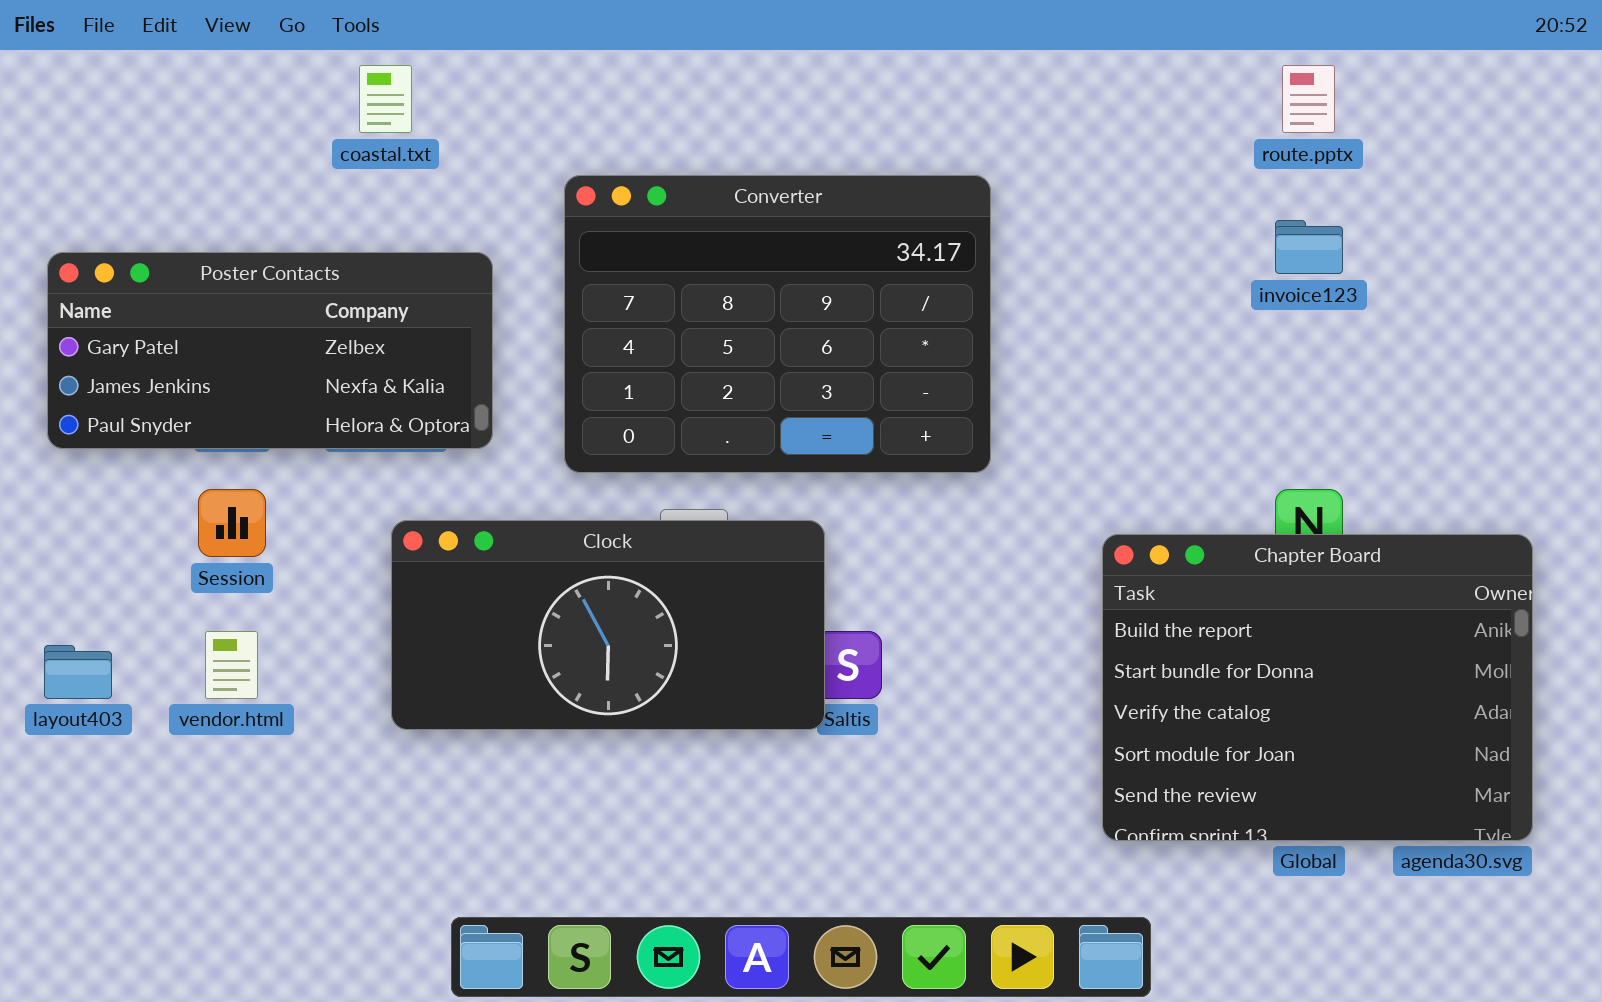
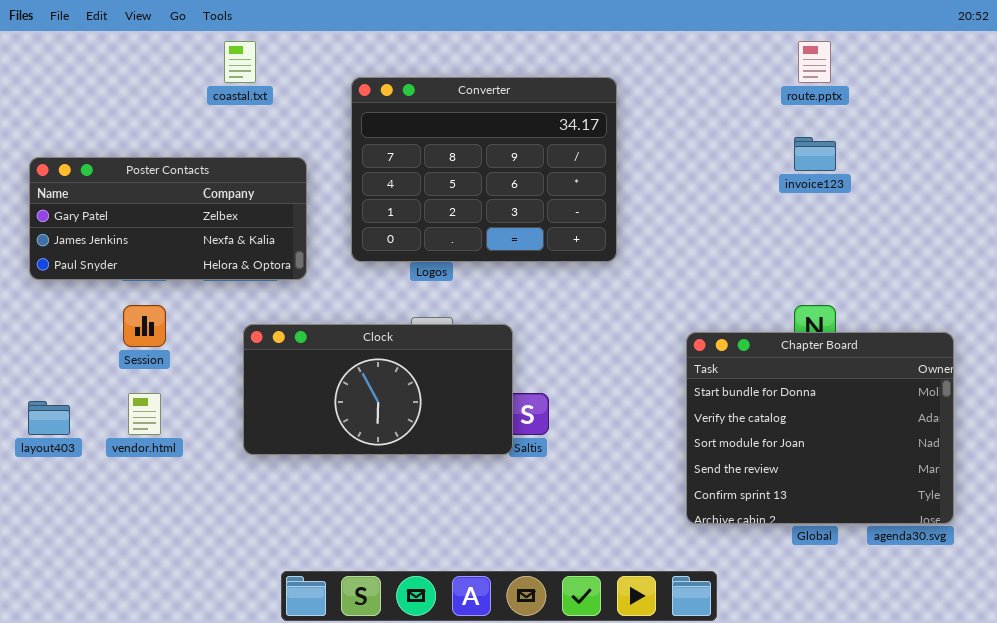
Converter: [564,175,991,473] -> [351,77,617,262], moved
Chapter Board: [1102,534,1533,841] -> [686,332,954,524], scrolled down 1 row

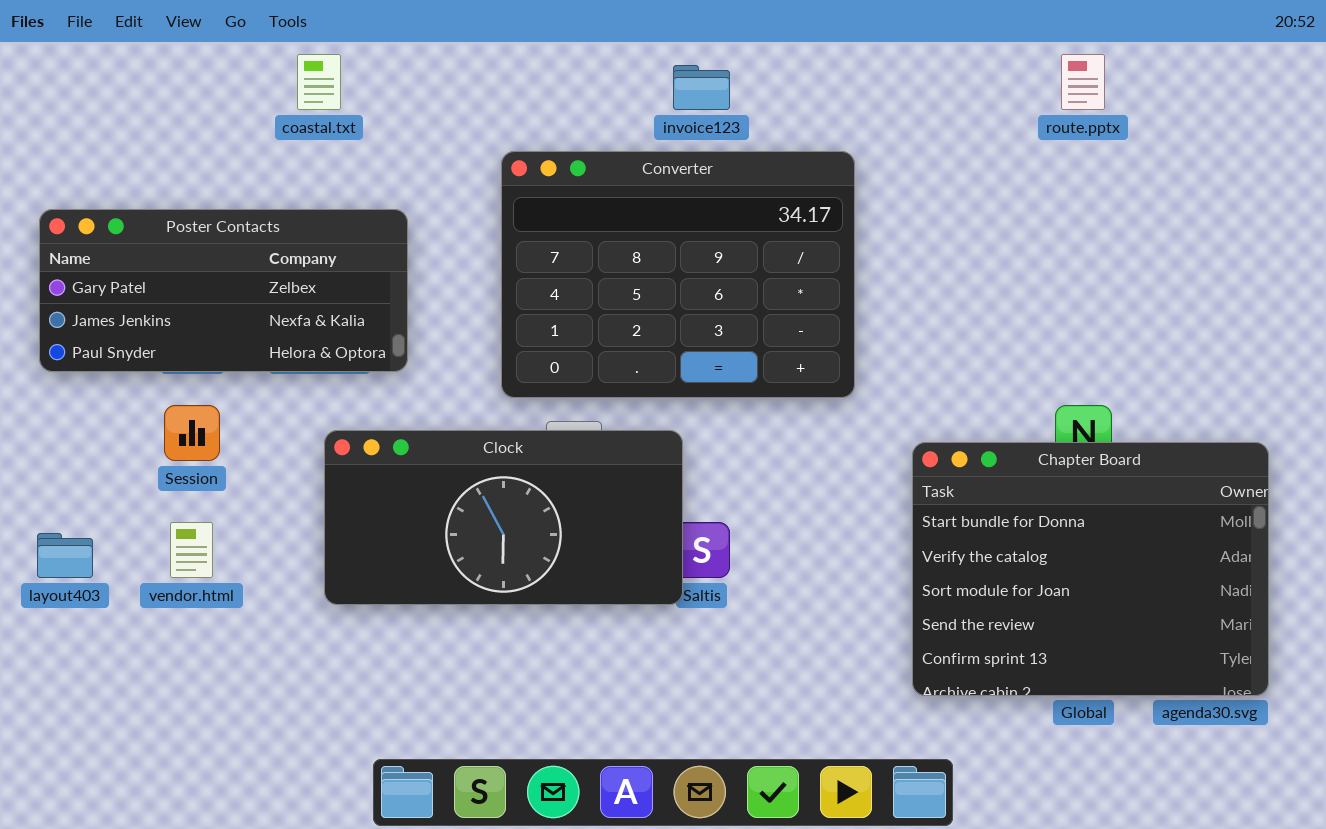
Converter: [351,77,617,262] -> [501,151,855,398], moved
invoice123: [794,137,836,171] -> [673,65,730,110], moved

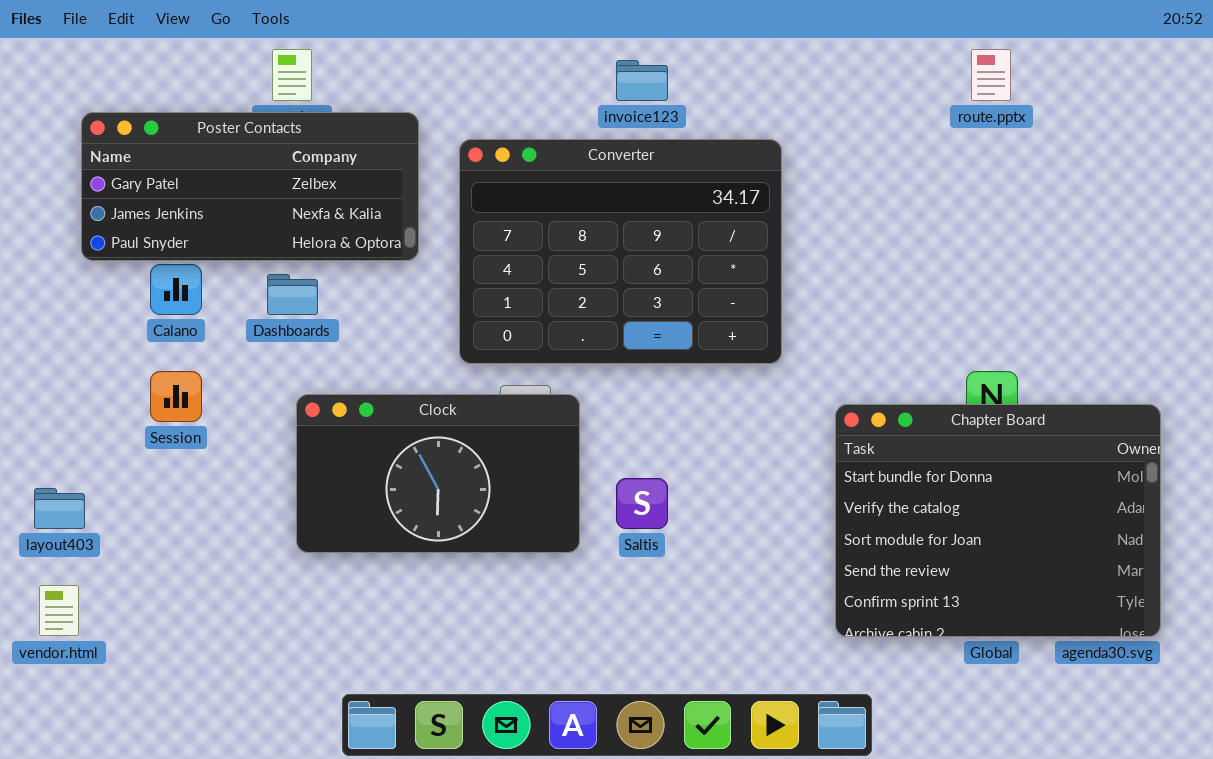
Poster Contacts: [39,209,408,372] -> [81,112,419,261], moved
Clock: [324,430,683,605] -> [296,394,580,553], resized
vendor.html: [170,522,213,578] -> [39,585,79,636], moved

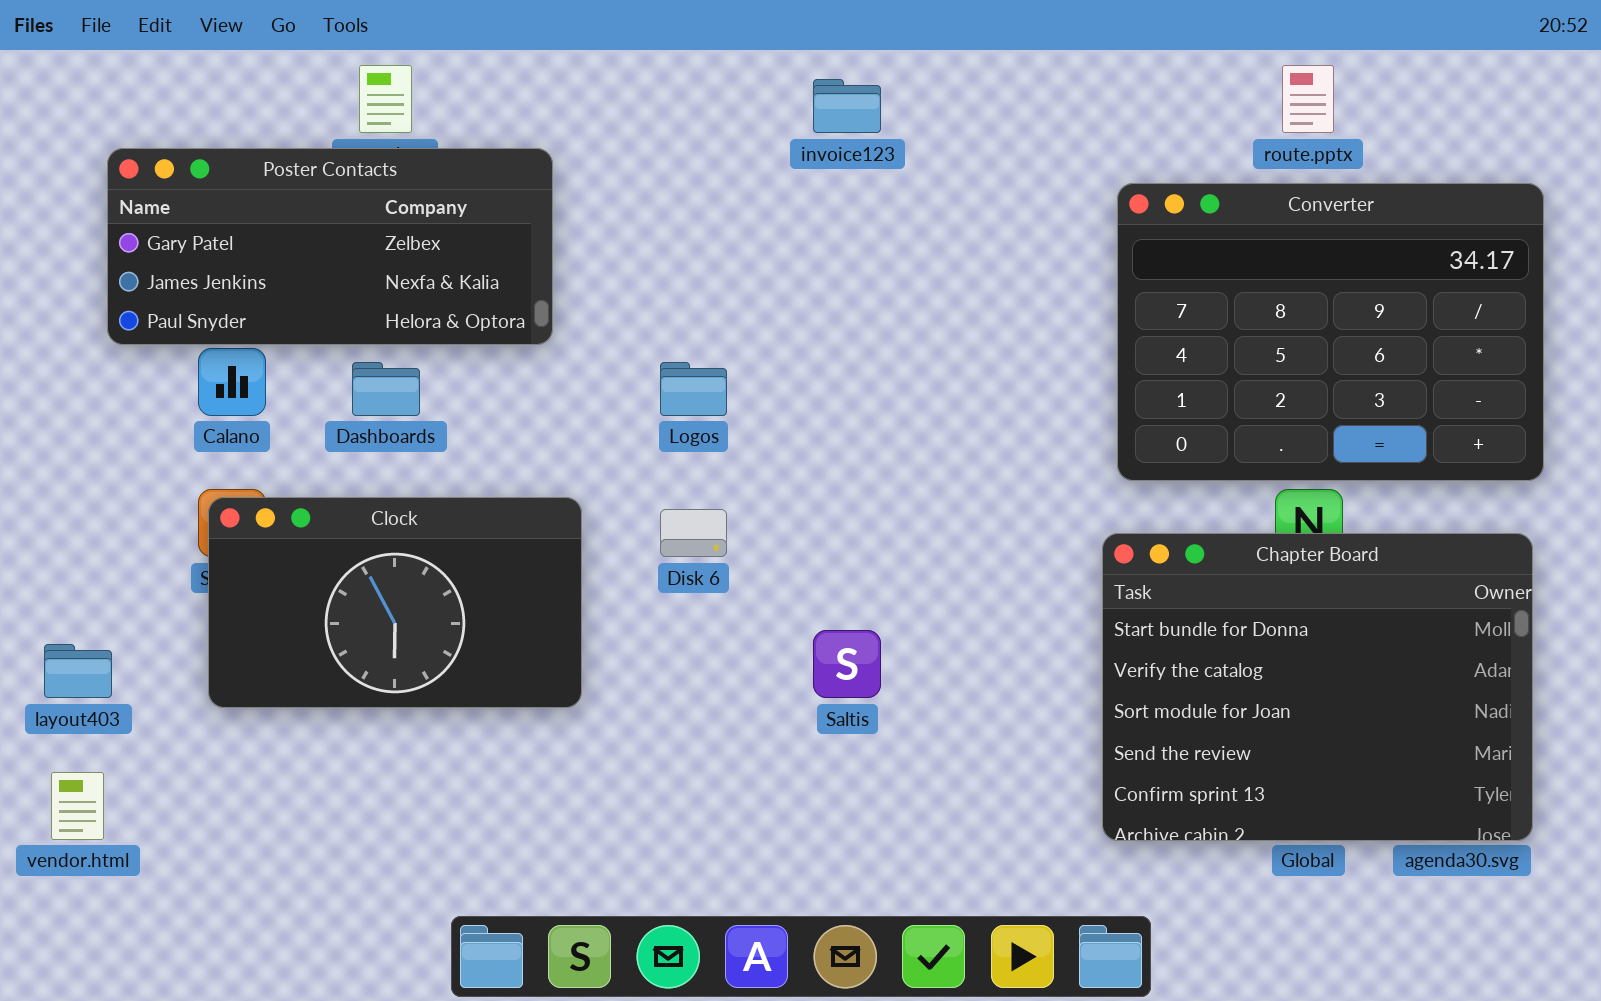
Converter: [459,139,782,364] -> [1117,183,1544,481], moved
Clock: [296,394,580,553] -> [208,497,582,708], moved

